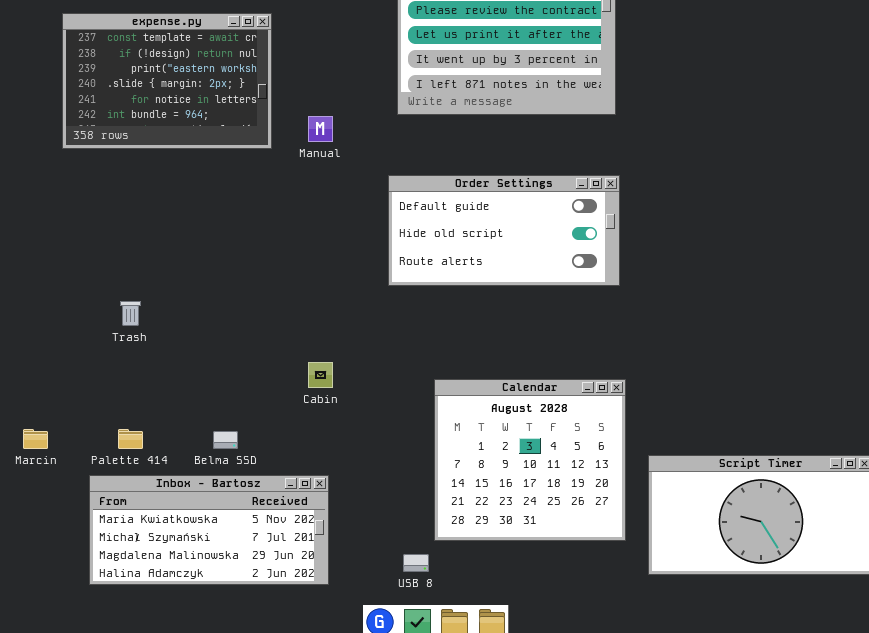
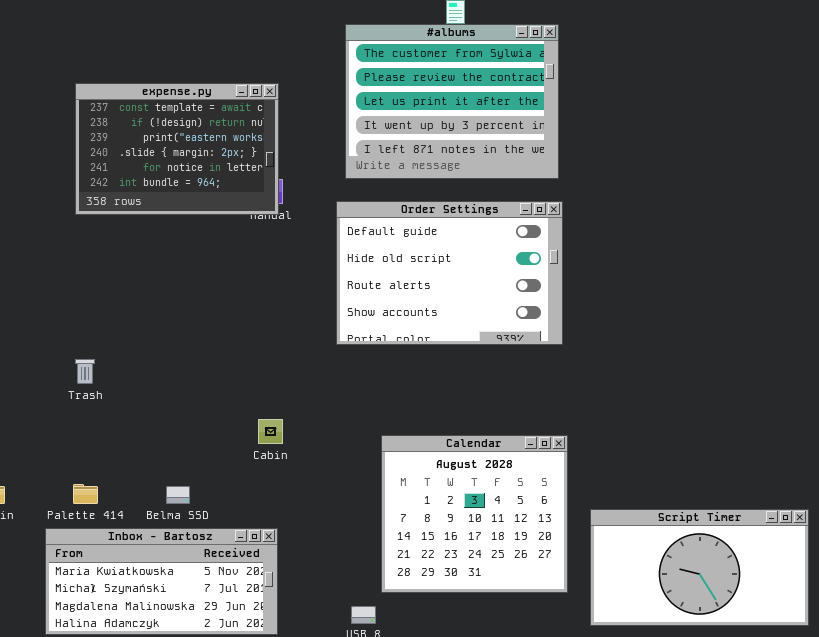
expense.py: [62,13,272,149] -> [75,83,279,215], moved
Order Settings: [388,175,620,286] -> [336,201,563,345], resized

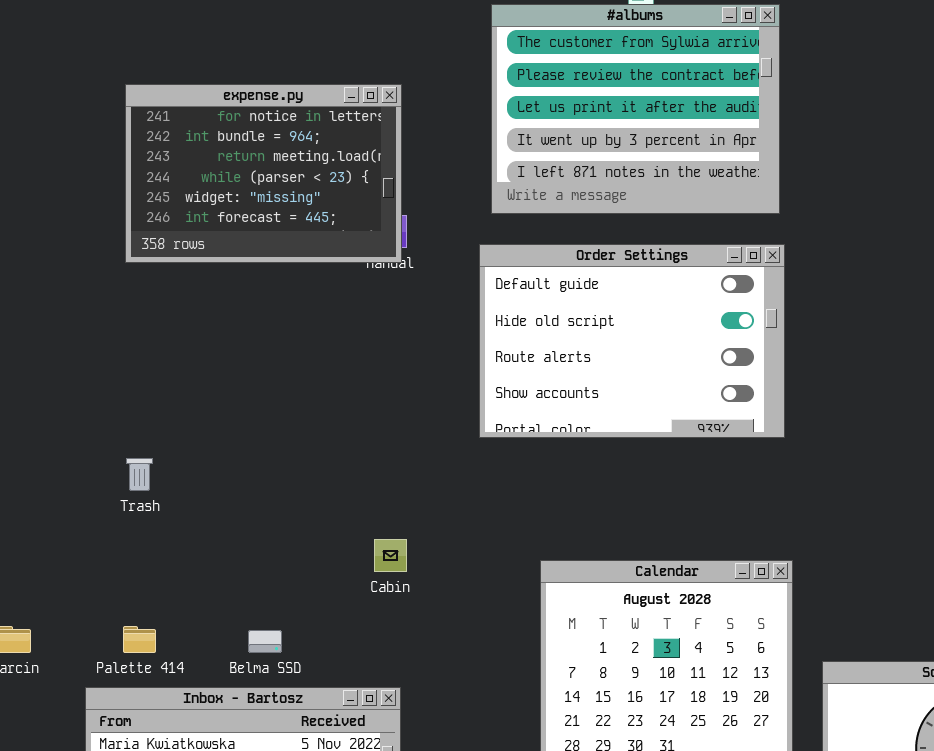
expense.py: [75,83,279,215] -> [125,84,402,263], scrolled down 4 rows

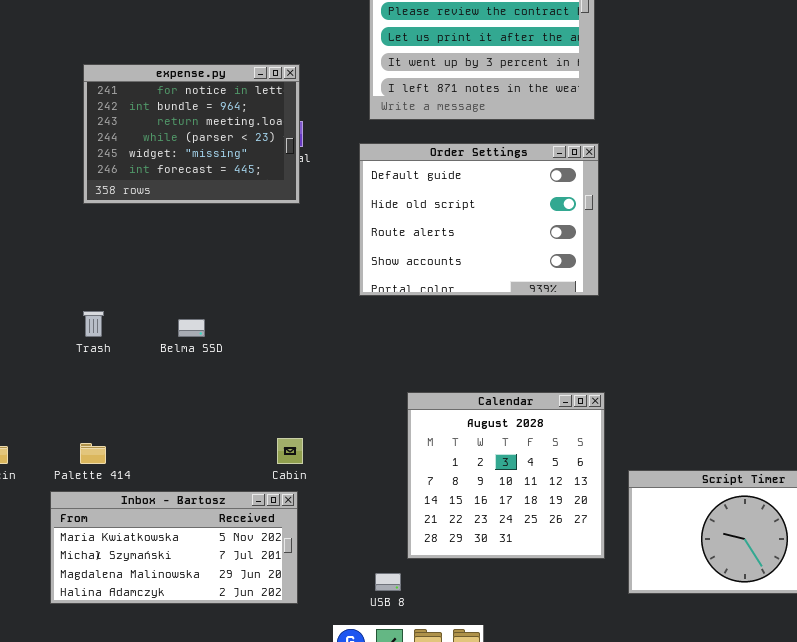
expense.py: [125,84,402,263] -> [83,64,300,204], moved
Cabin: [374,539,407,572] -> [277,438,303,464], moved
Belma SSD: [248,630,282,653] -> [178,319,205,337], moved

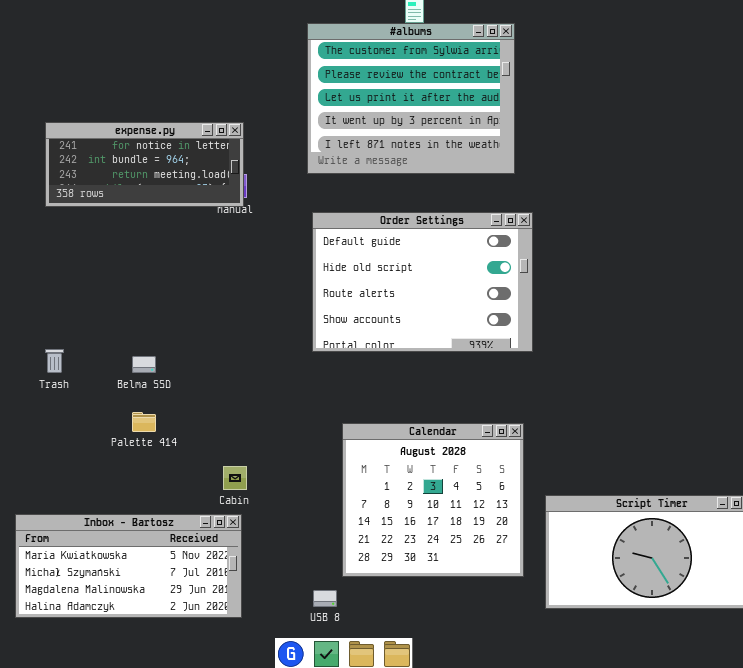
expense.py: [83,64,300,204] -> [45,122,244,207], resized
Order Settings: [359,143,599,296] -> [312,212,533,352], moved
Palette 414: [80,443,106,464] -> [132,412,156,432], moved

